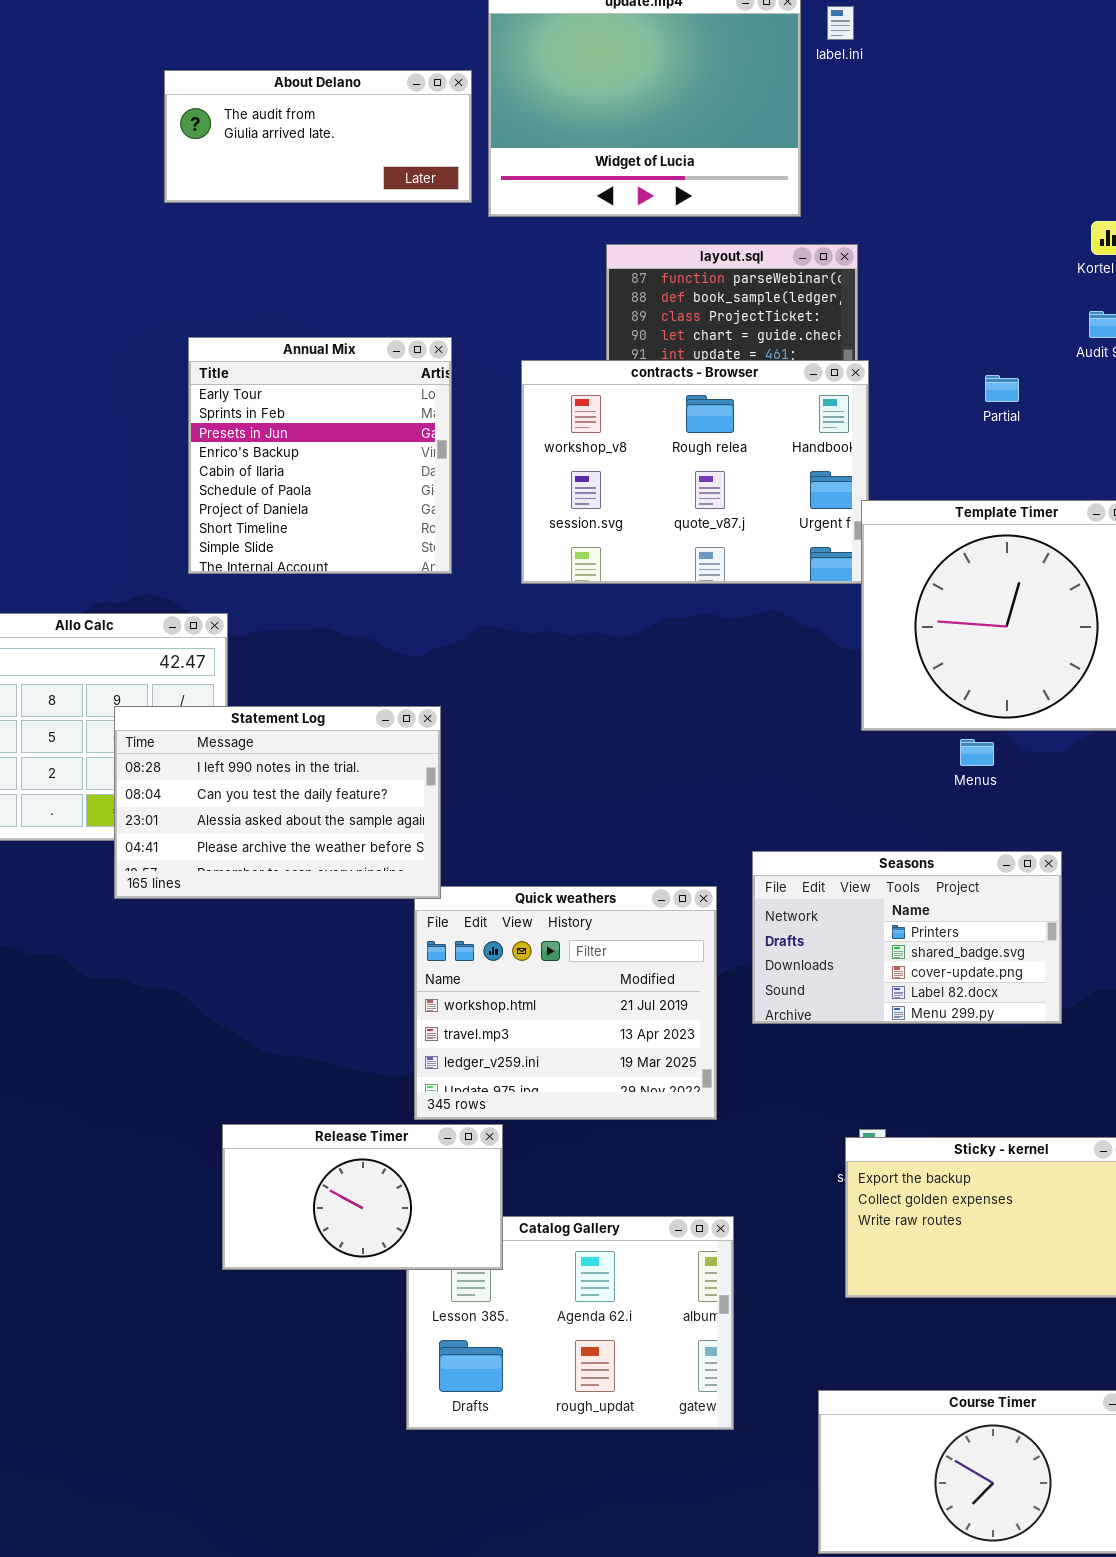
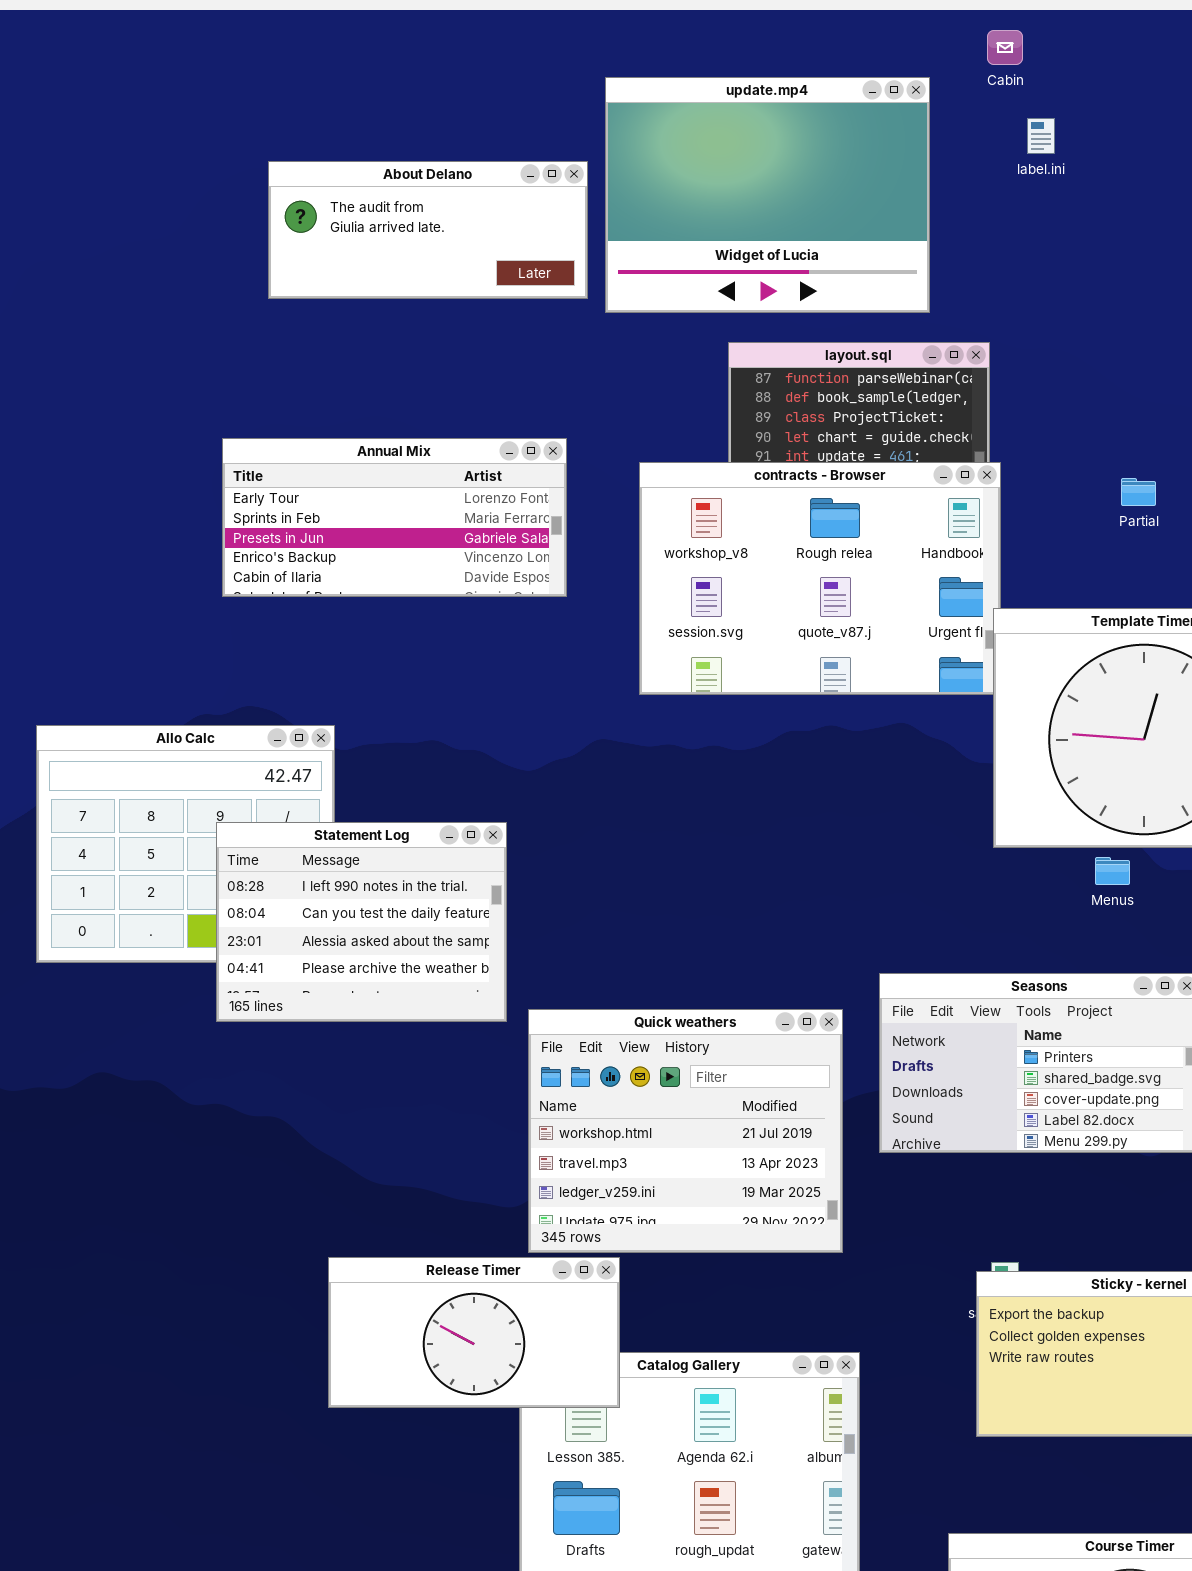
label.ini: [827,6,854,40] -> [1027,118,1055,154], moved
Annual Mix: [188,337,452,574] -> [222,438,567,597], resized
Statement Log: [114,706,441,899] -> [216,822,507,1022], resized

